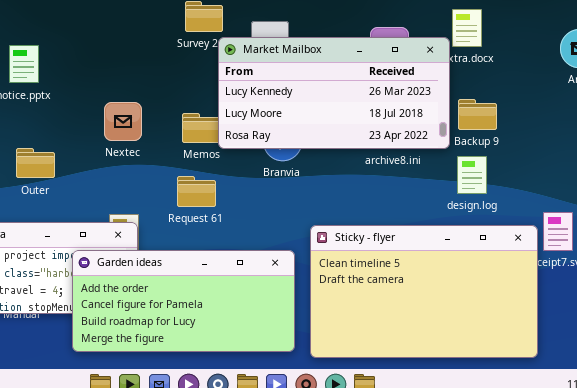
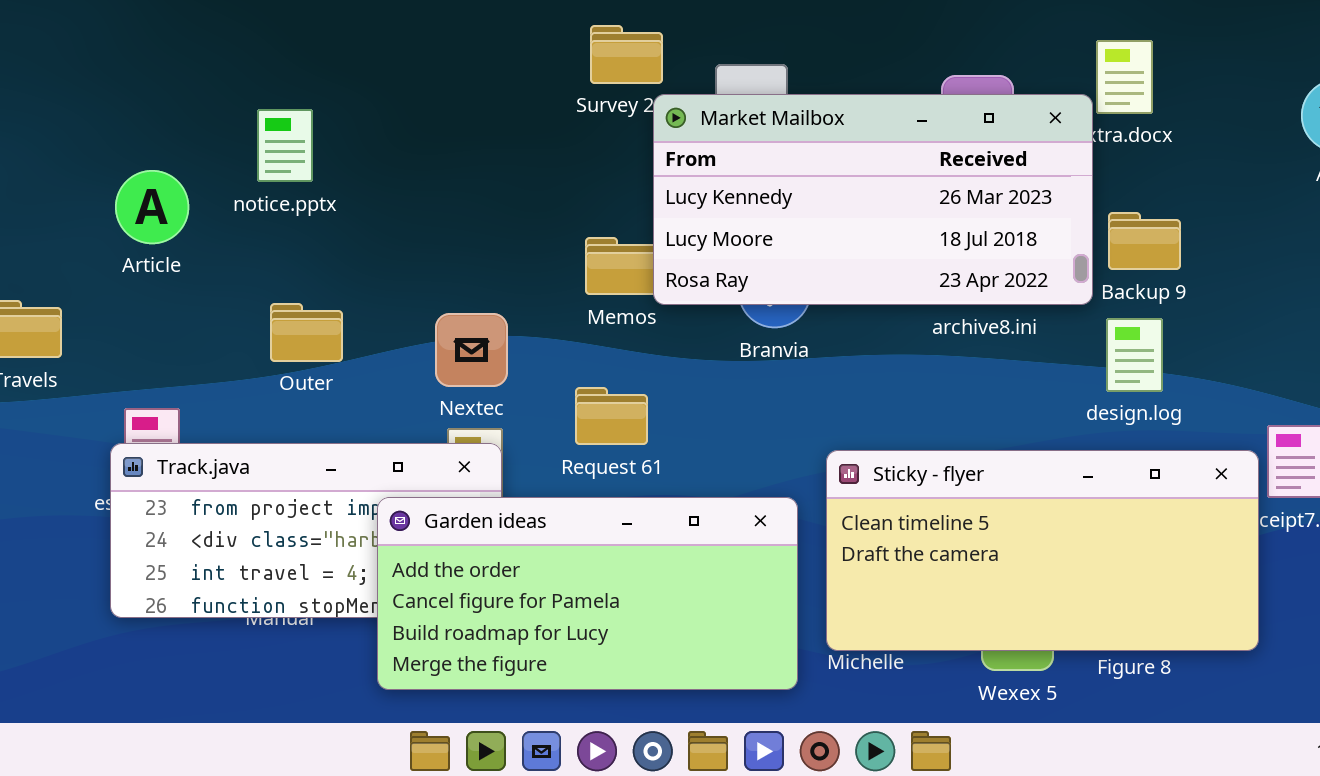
Nextec: [104,102,142,141] -> [435,313,508,387], moved
Request 61: [177,176,216,207] -> [575,387,648,445], moved
Sticky - flyer: [310,225,538,358] -> [826,450,1259,651], resized

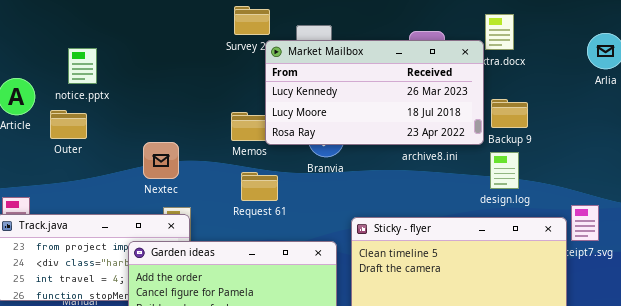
Outer: [270,303,343,362] -> [50,110,87,139], moved
Nextec: [435,313,508,387] -> [143,142,179,179], moved
Request 61: [575,387,648,445] -> [241,172,278,201], moved

